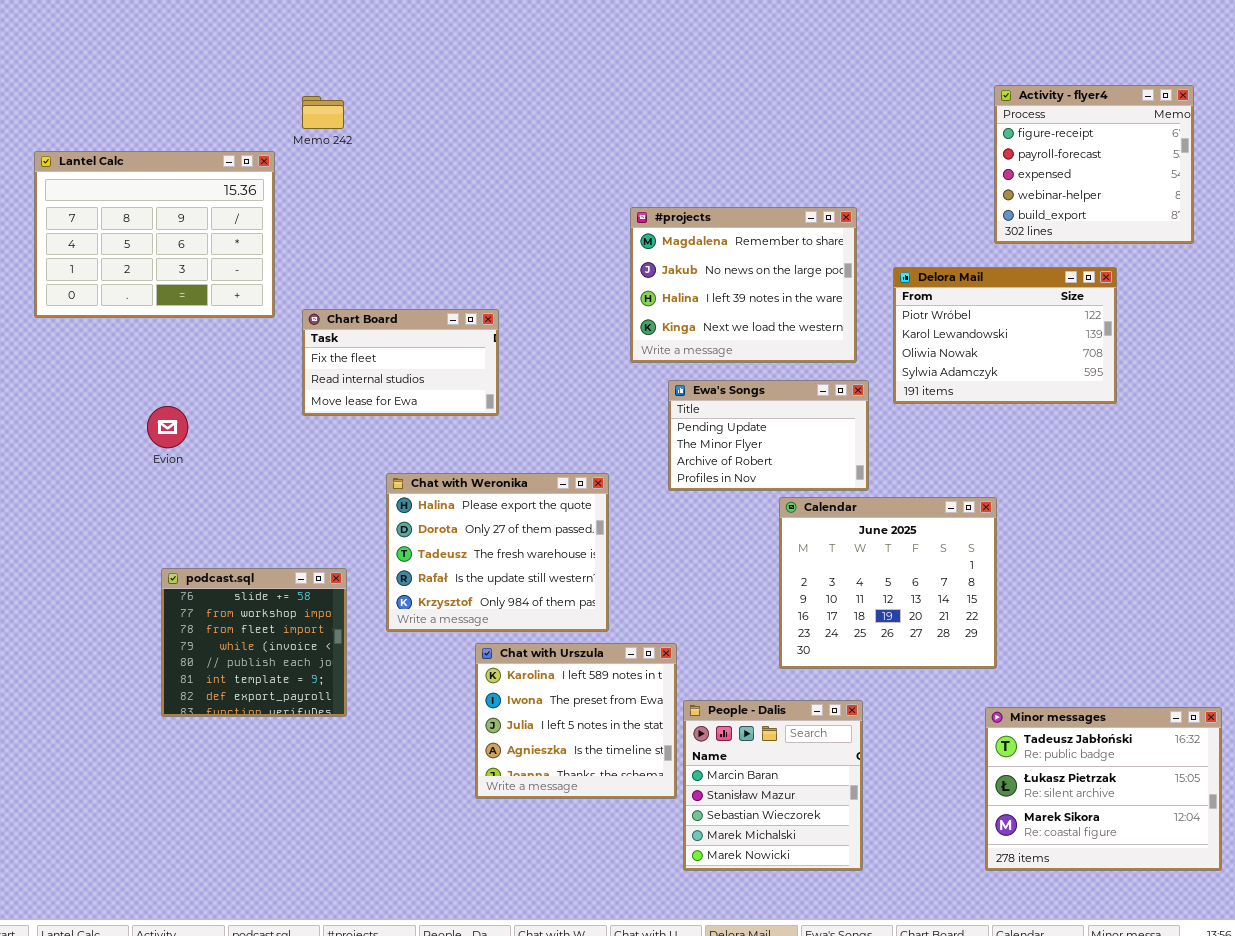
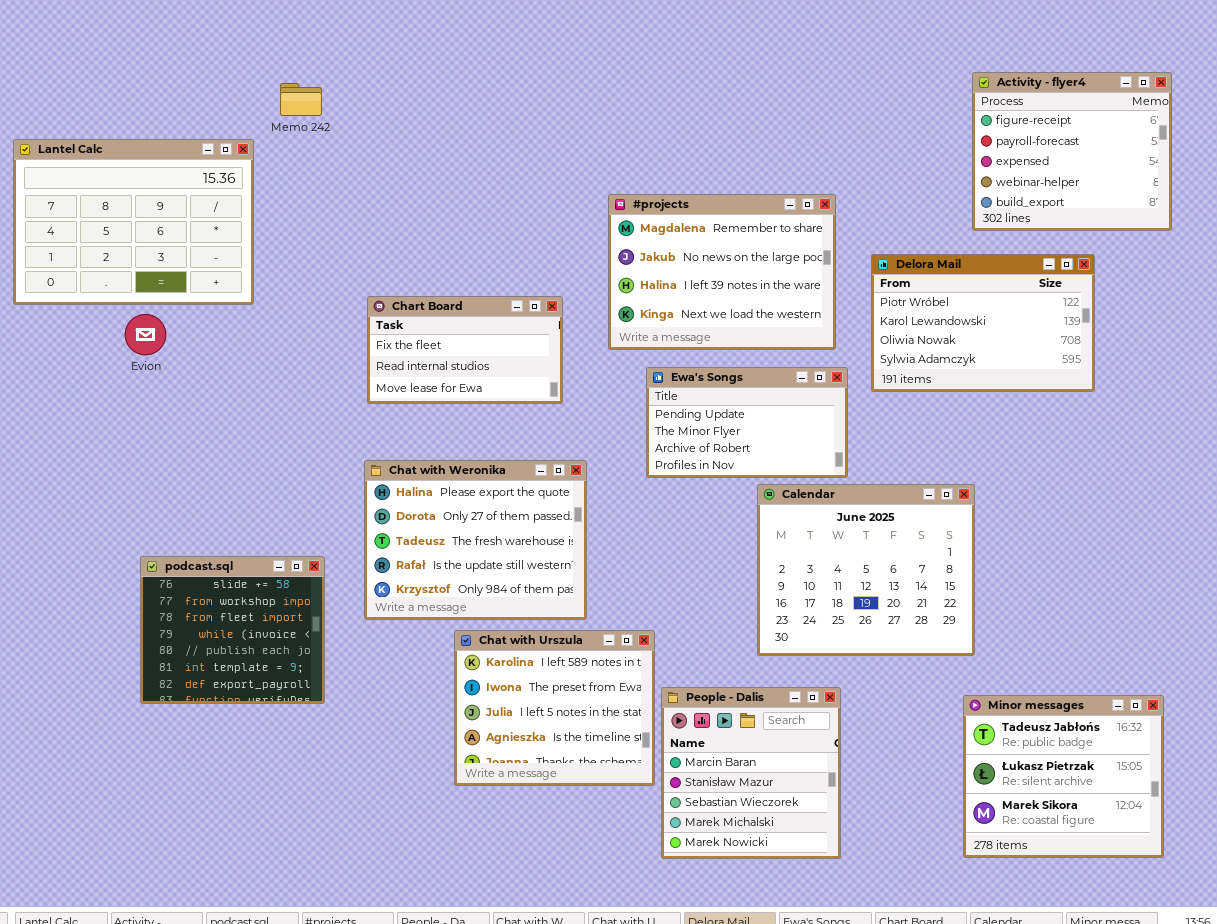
Chart Board: [302,309,499,416] -> [367,296,563,404], moved
Evion: [147,406,188,448] -> [125,314,166,355], moved
Minor messages: [985,707,1222,871] -> [963,695,1164,858], resized

